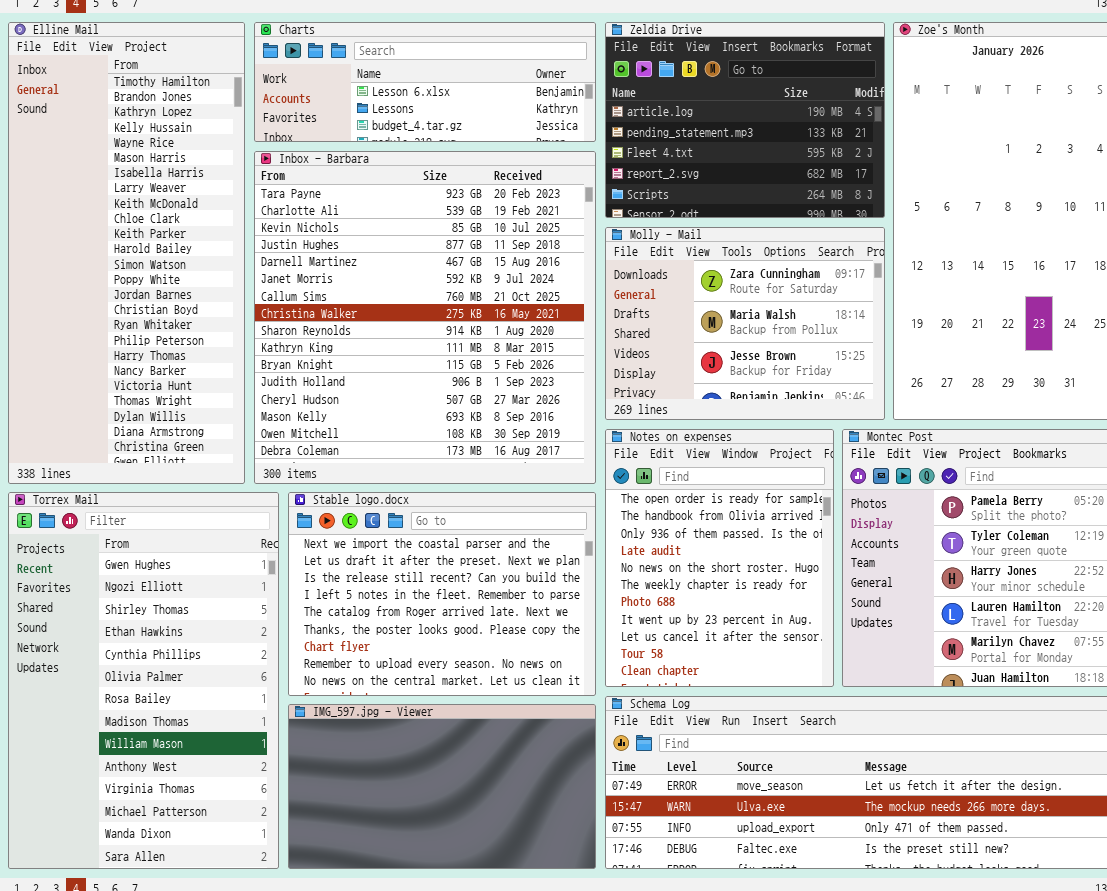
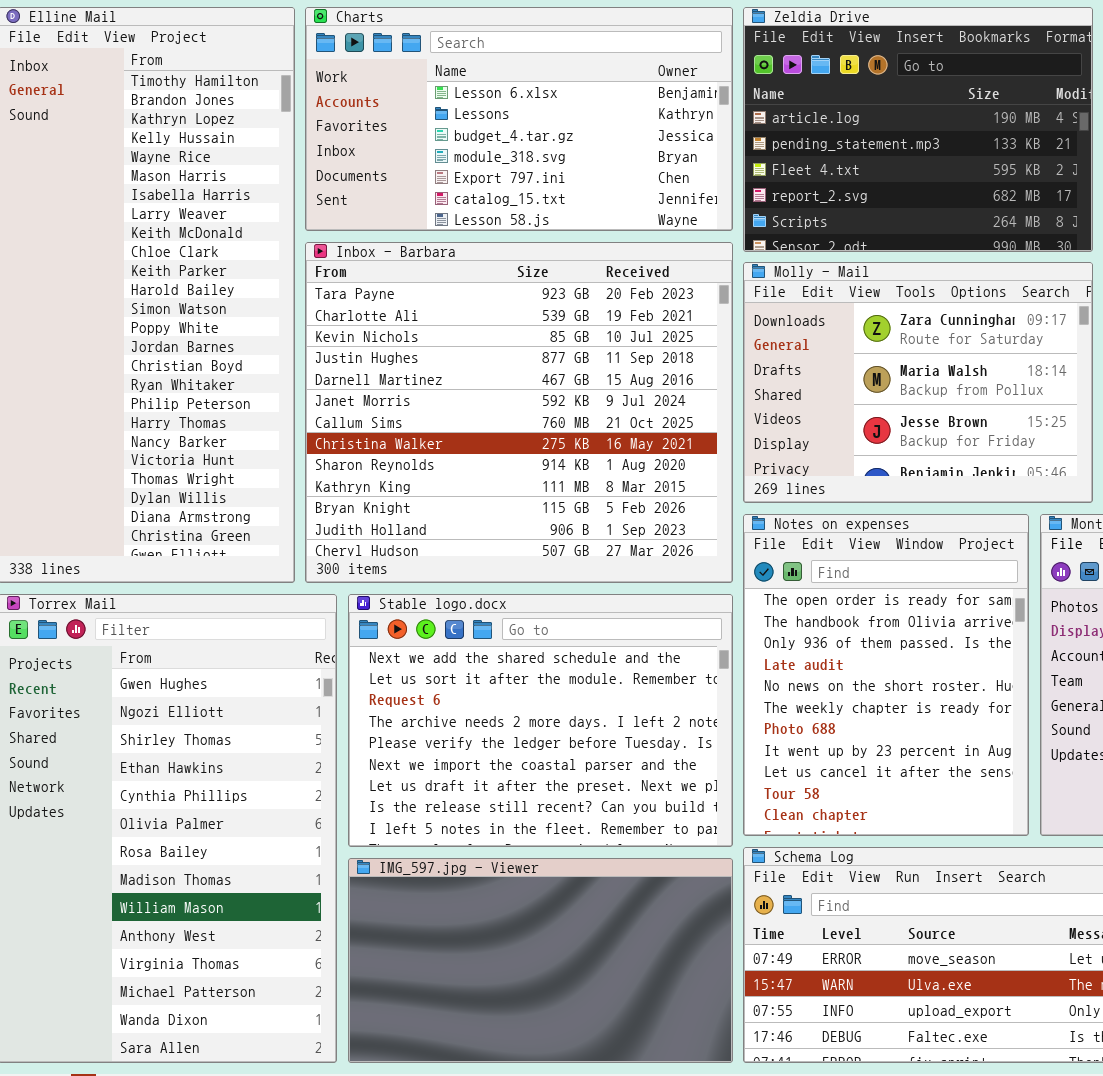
Charts: [254,22,596,142] -> [305,7,733,231], resized
Inbox - Barbara: [254,151,596,484] -> [305,242,733,583], resized
Stable logo.docx: [288,492,596,696] -> [348,594,733,847], scrolled up 5 rows

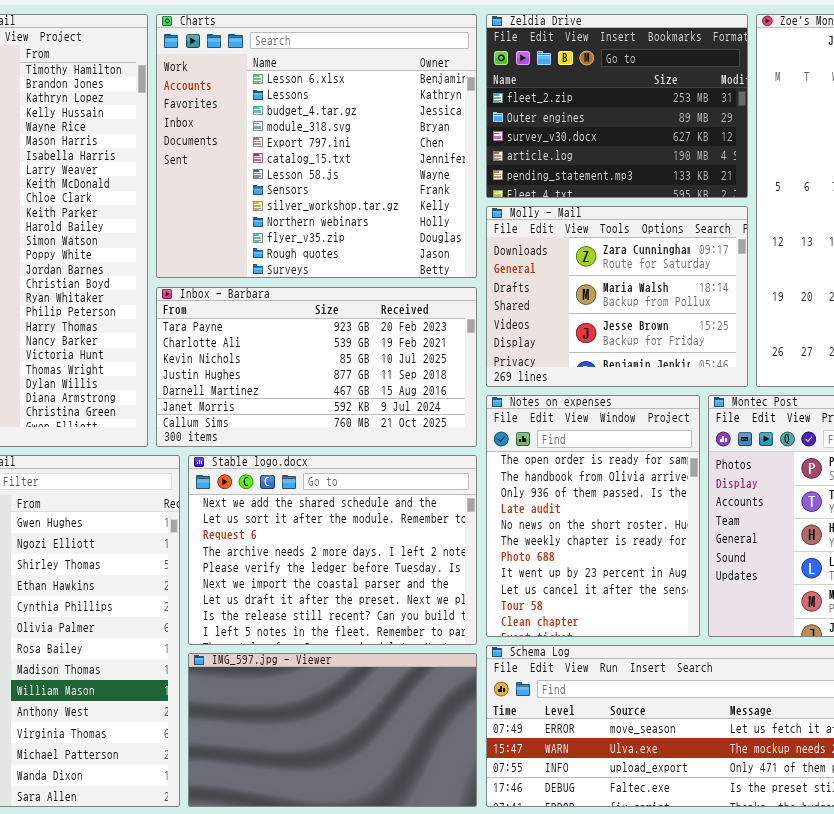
Charts: [305,7,733,231] -> [156,14,477,278], resized
Zeldia Drive: [743,7,1093,252] -> [486,14,748,198], scrolled up 3 rows
Inbox - Barbara: [305,242,733,583] -> [156,287,477,447], resized

